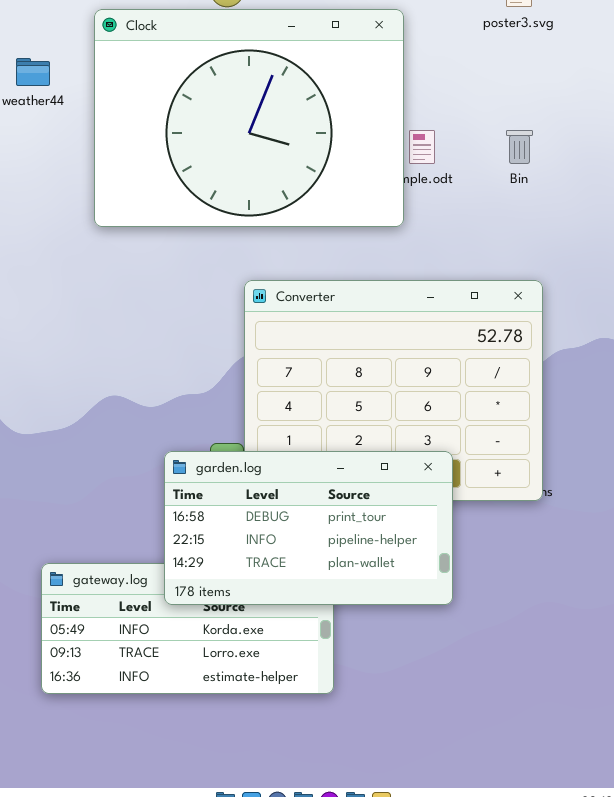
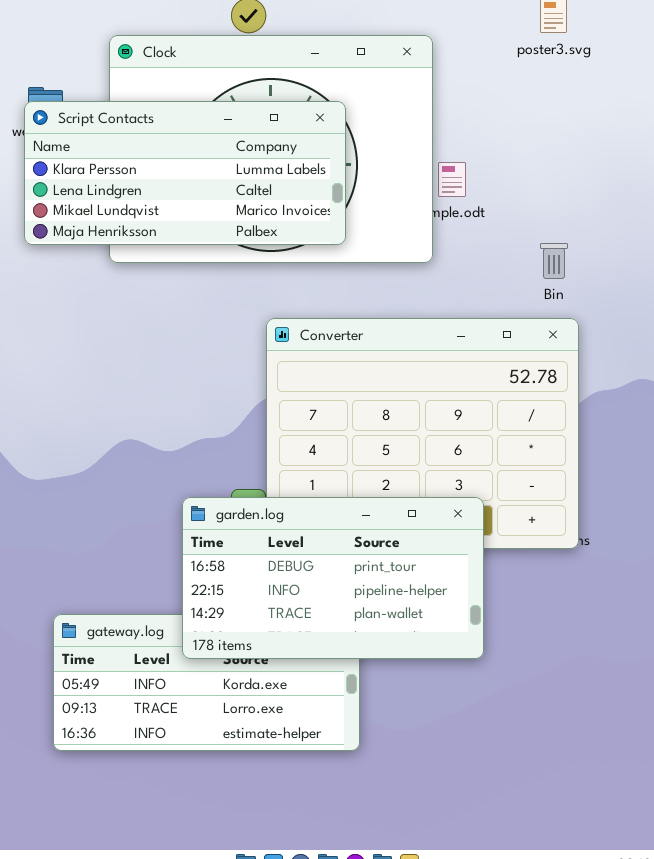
Script Contacts: none -> [24,101,346,245], opened
Bin: [506,130,533,164] -> [540,243,568,279], moved

